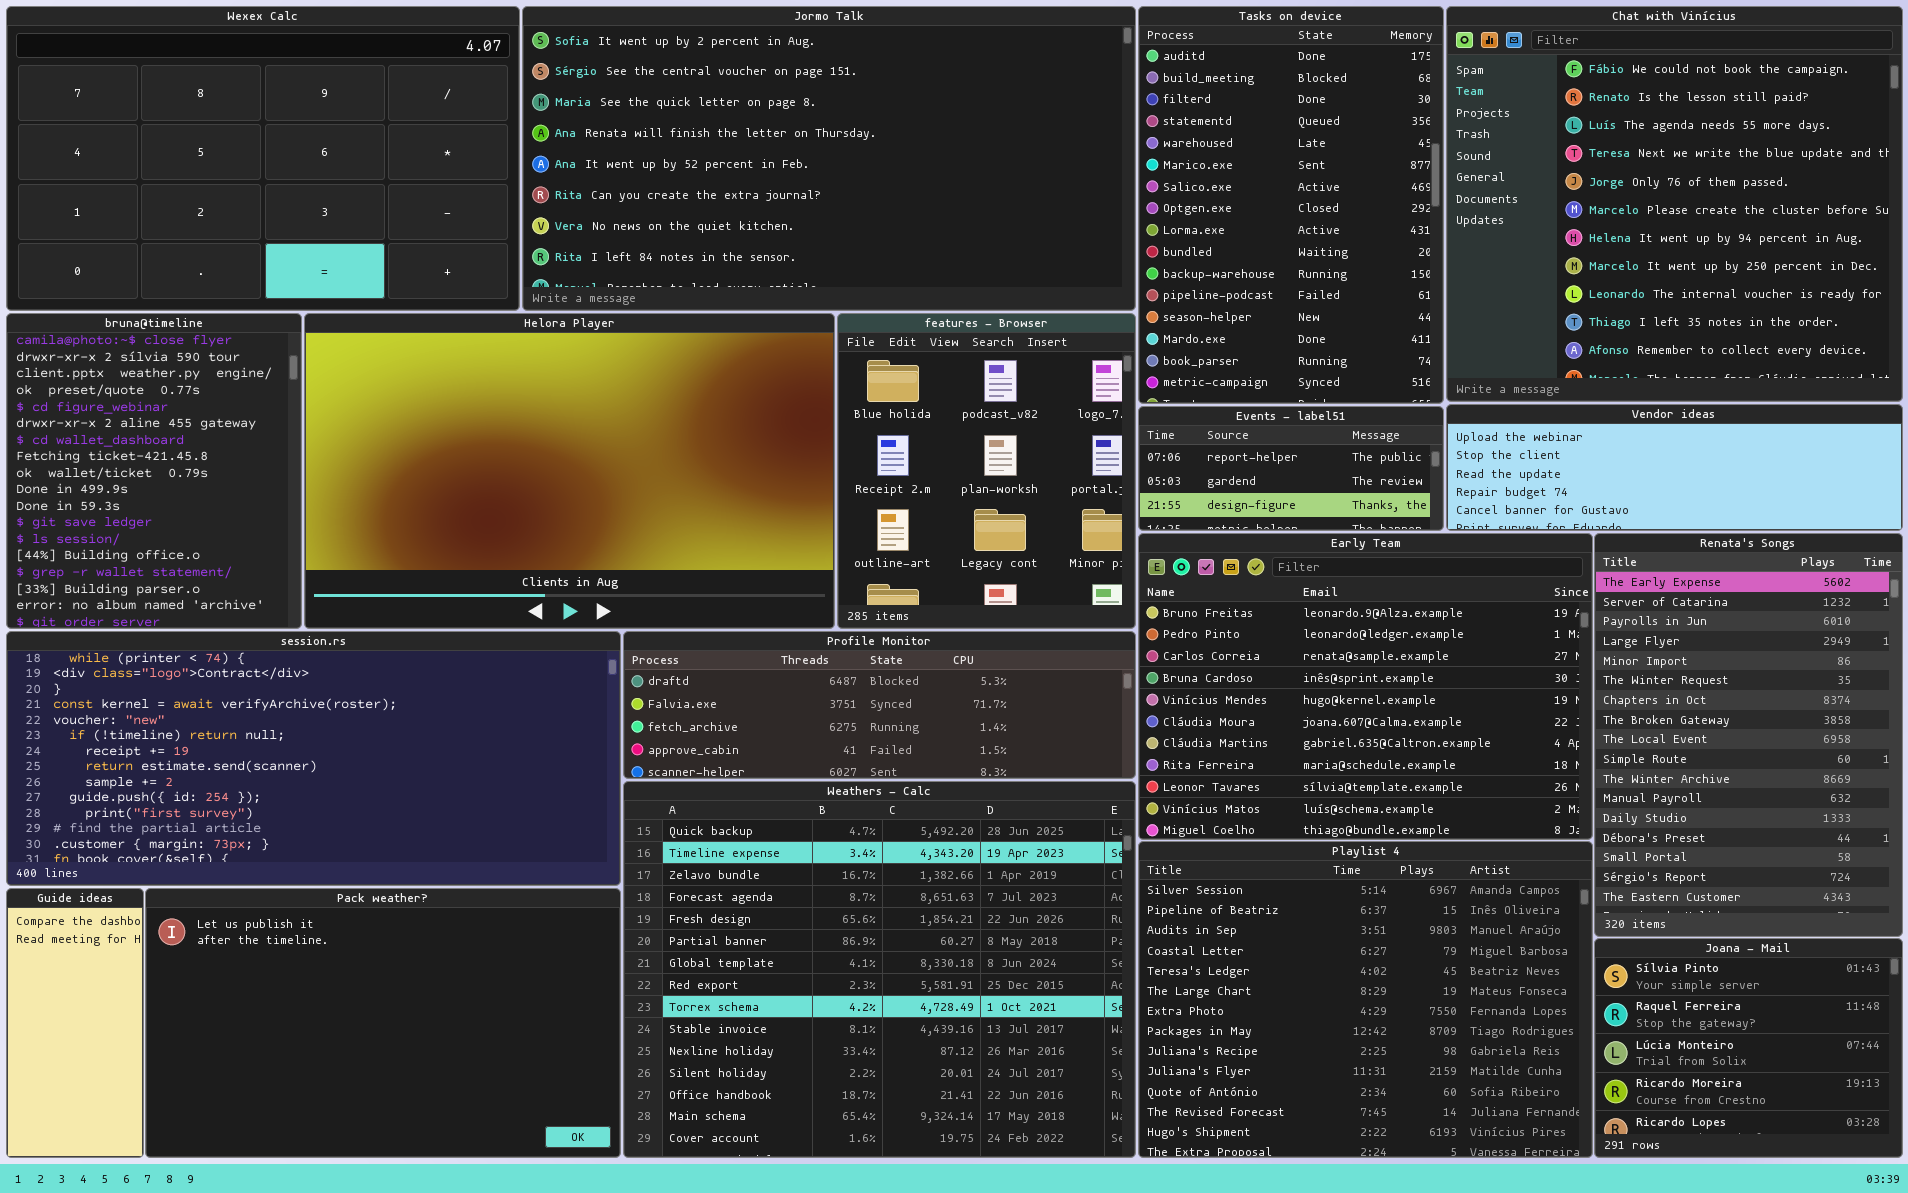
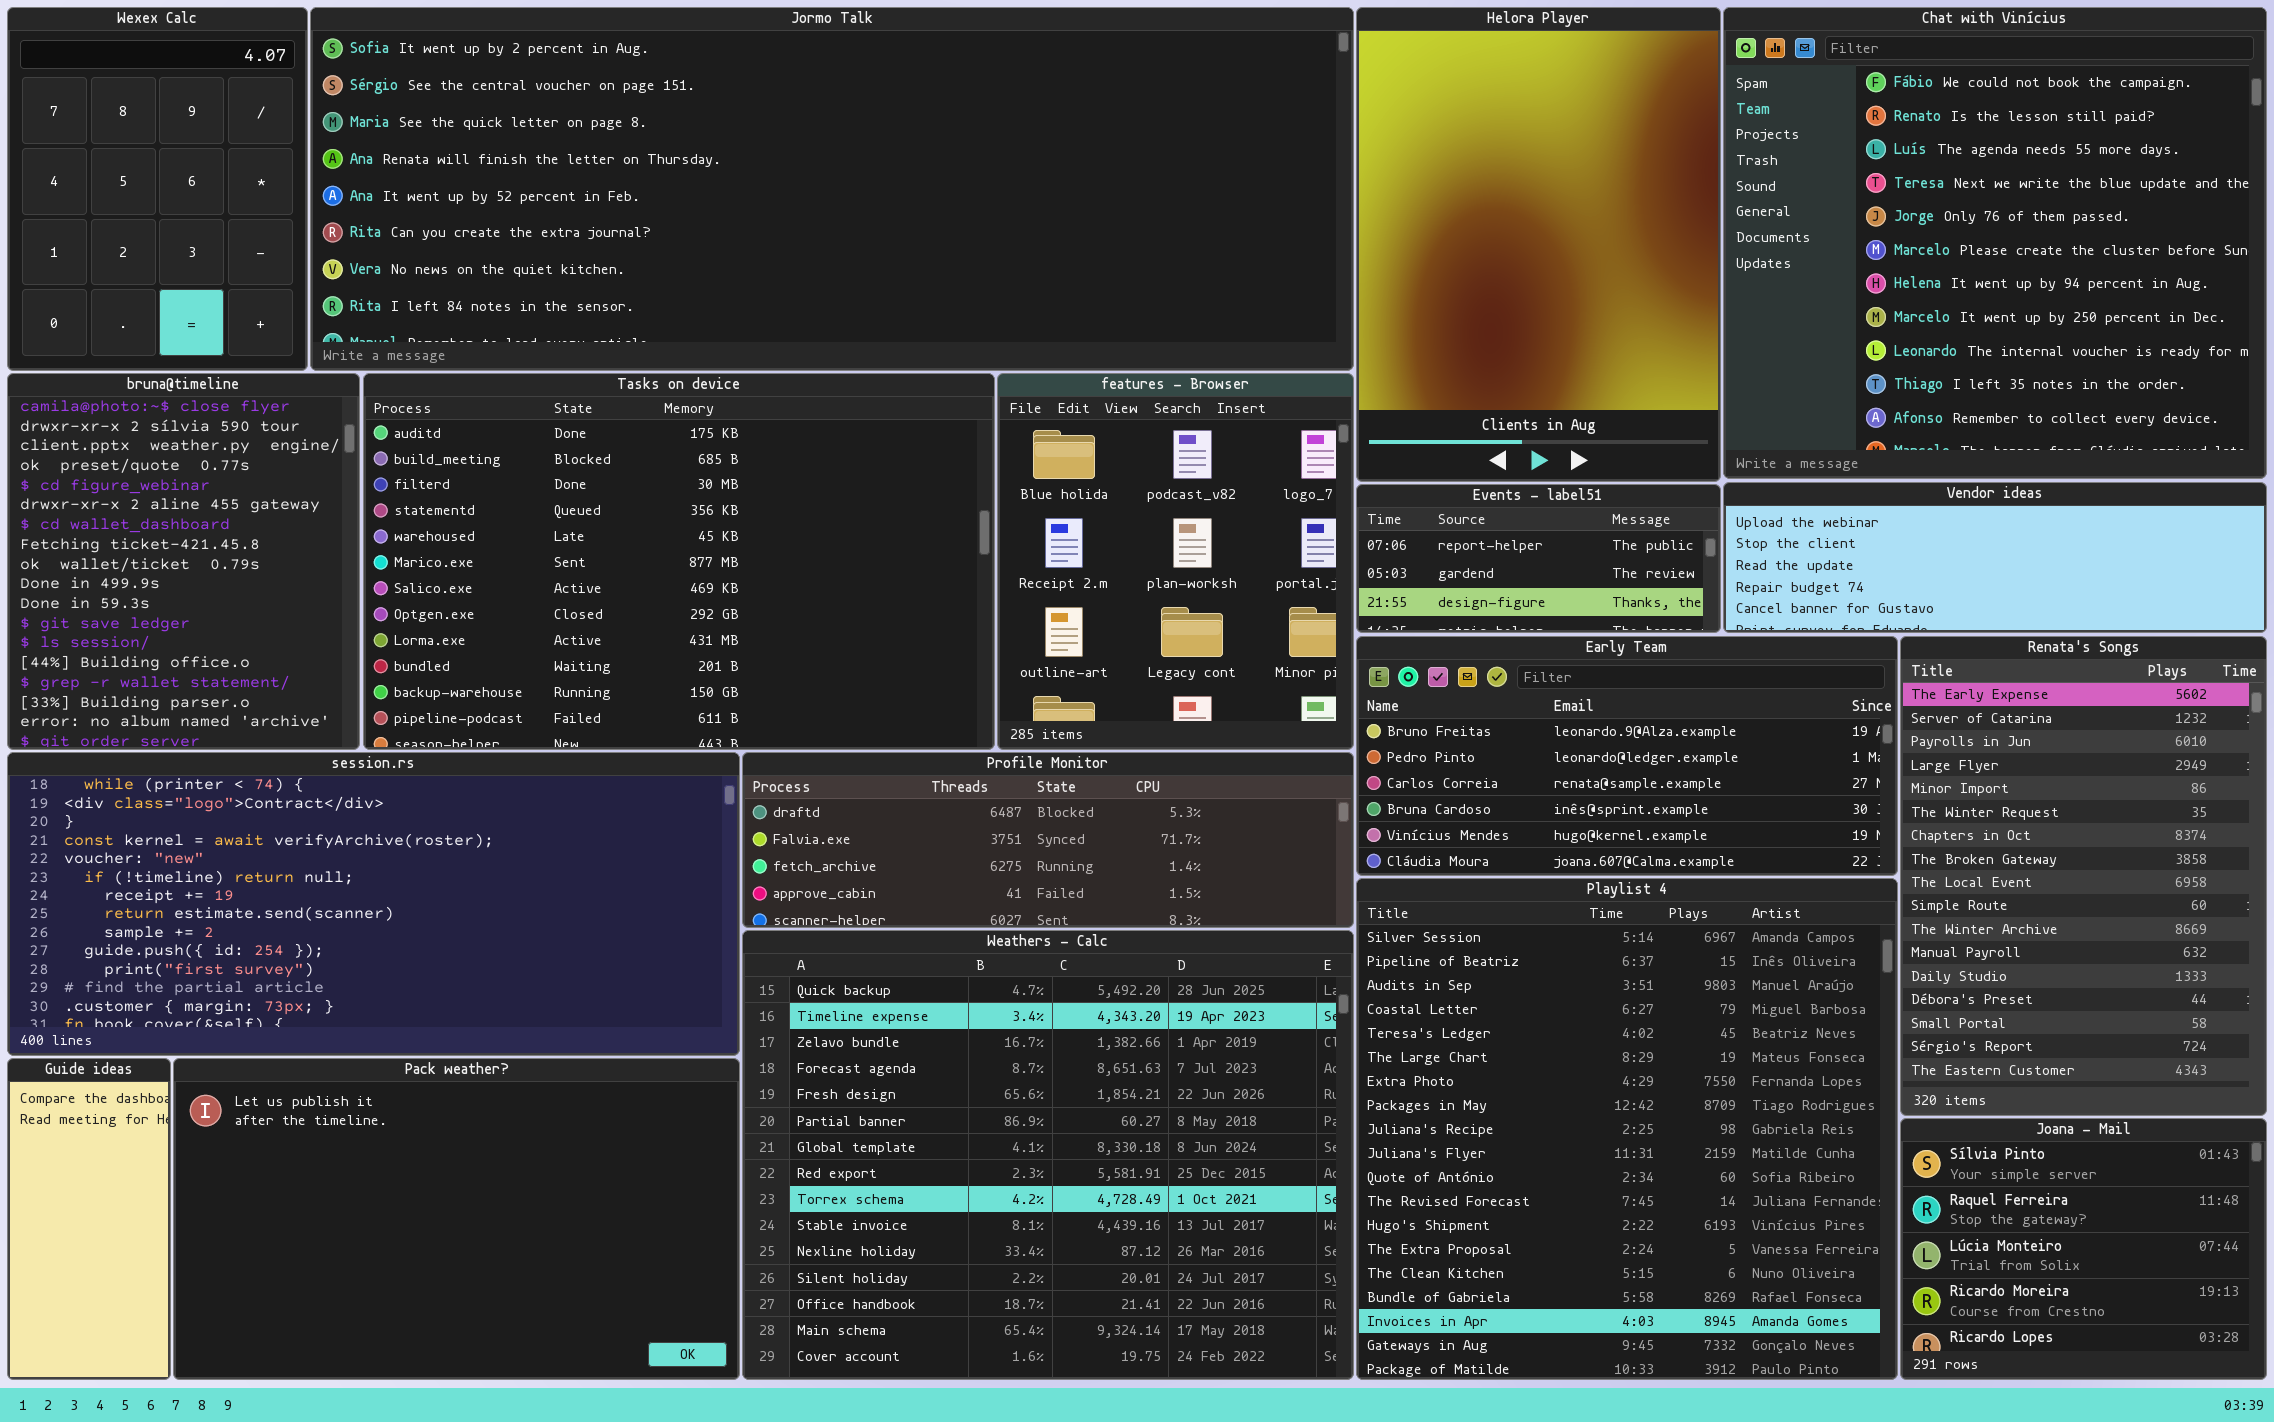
Wexex Calc: [6,6,520,311] -> [7,7,308,371], resized
Jormo Talk: [522,6,1136,311] -> [310,7,1354,371], resized
Tasks on device: [1138,6,1444,404] -> [363,373,995,750], moved, resized
Helora Player: [304,313,835,629] -> [1356,7,1721,482], moved, resized
Early Team: [1138,533,1593,840] -> [1356,636,1898,876], resized
Playlist 4: [1138,841,1593,1158] -> [1356,878,1898,1380], resized

